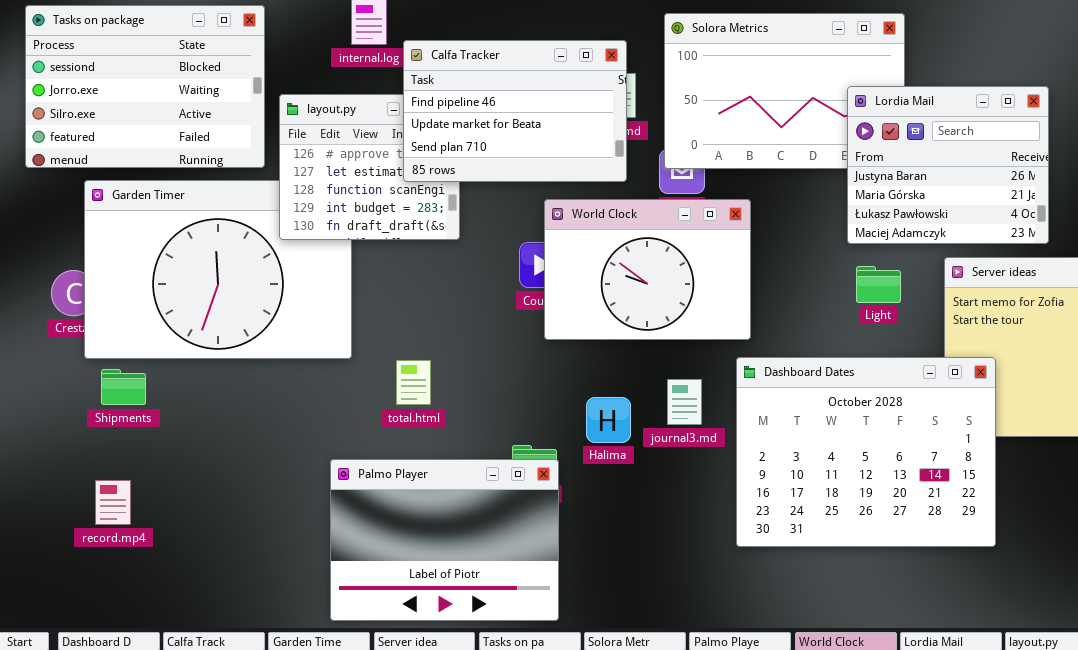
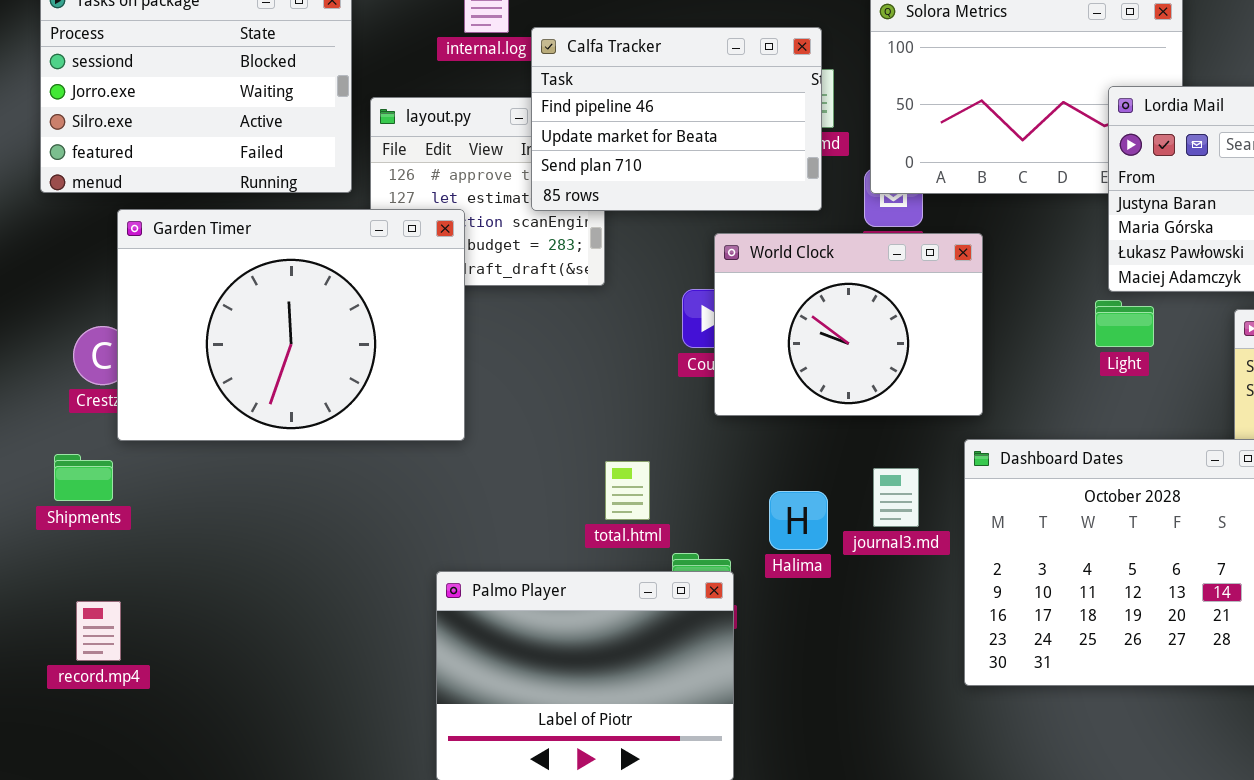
Garden Timer: [84,180,352,359] -> [117,209,465,441], raised
Light: [856,266,901,303] -> [1095,300,1154,347], moved
total.html: [396,360,431,405] -> [605,461,650,520], moved
Shipments: [101,369,146,405] -> [54,454,113,501], moved
record.mp4: [95,480,131,525] -> [76,601,121,661], moved

